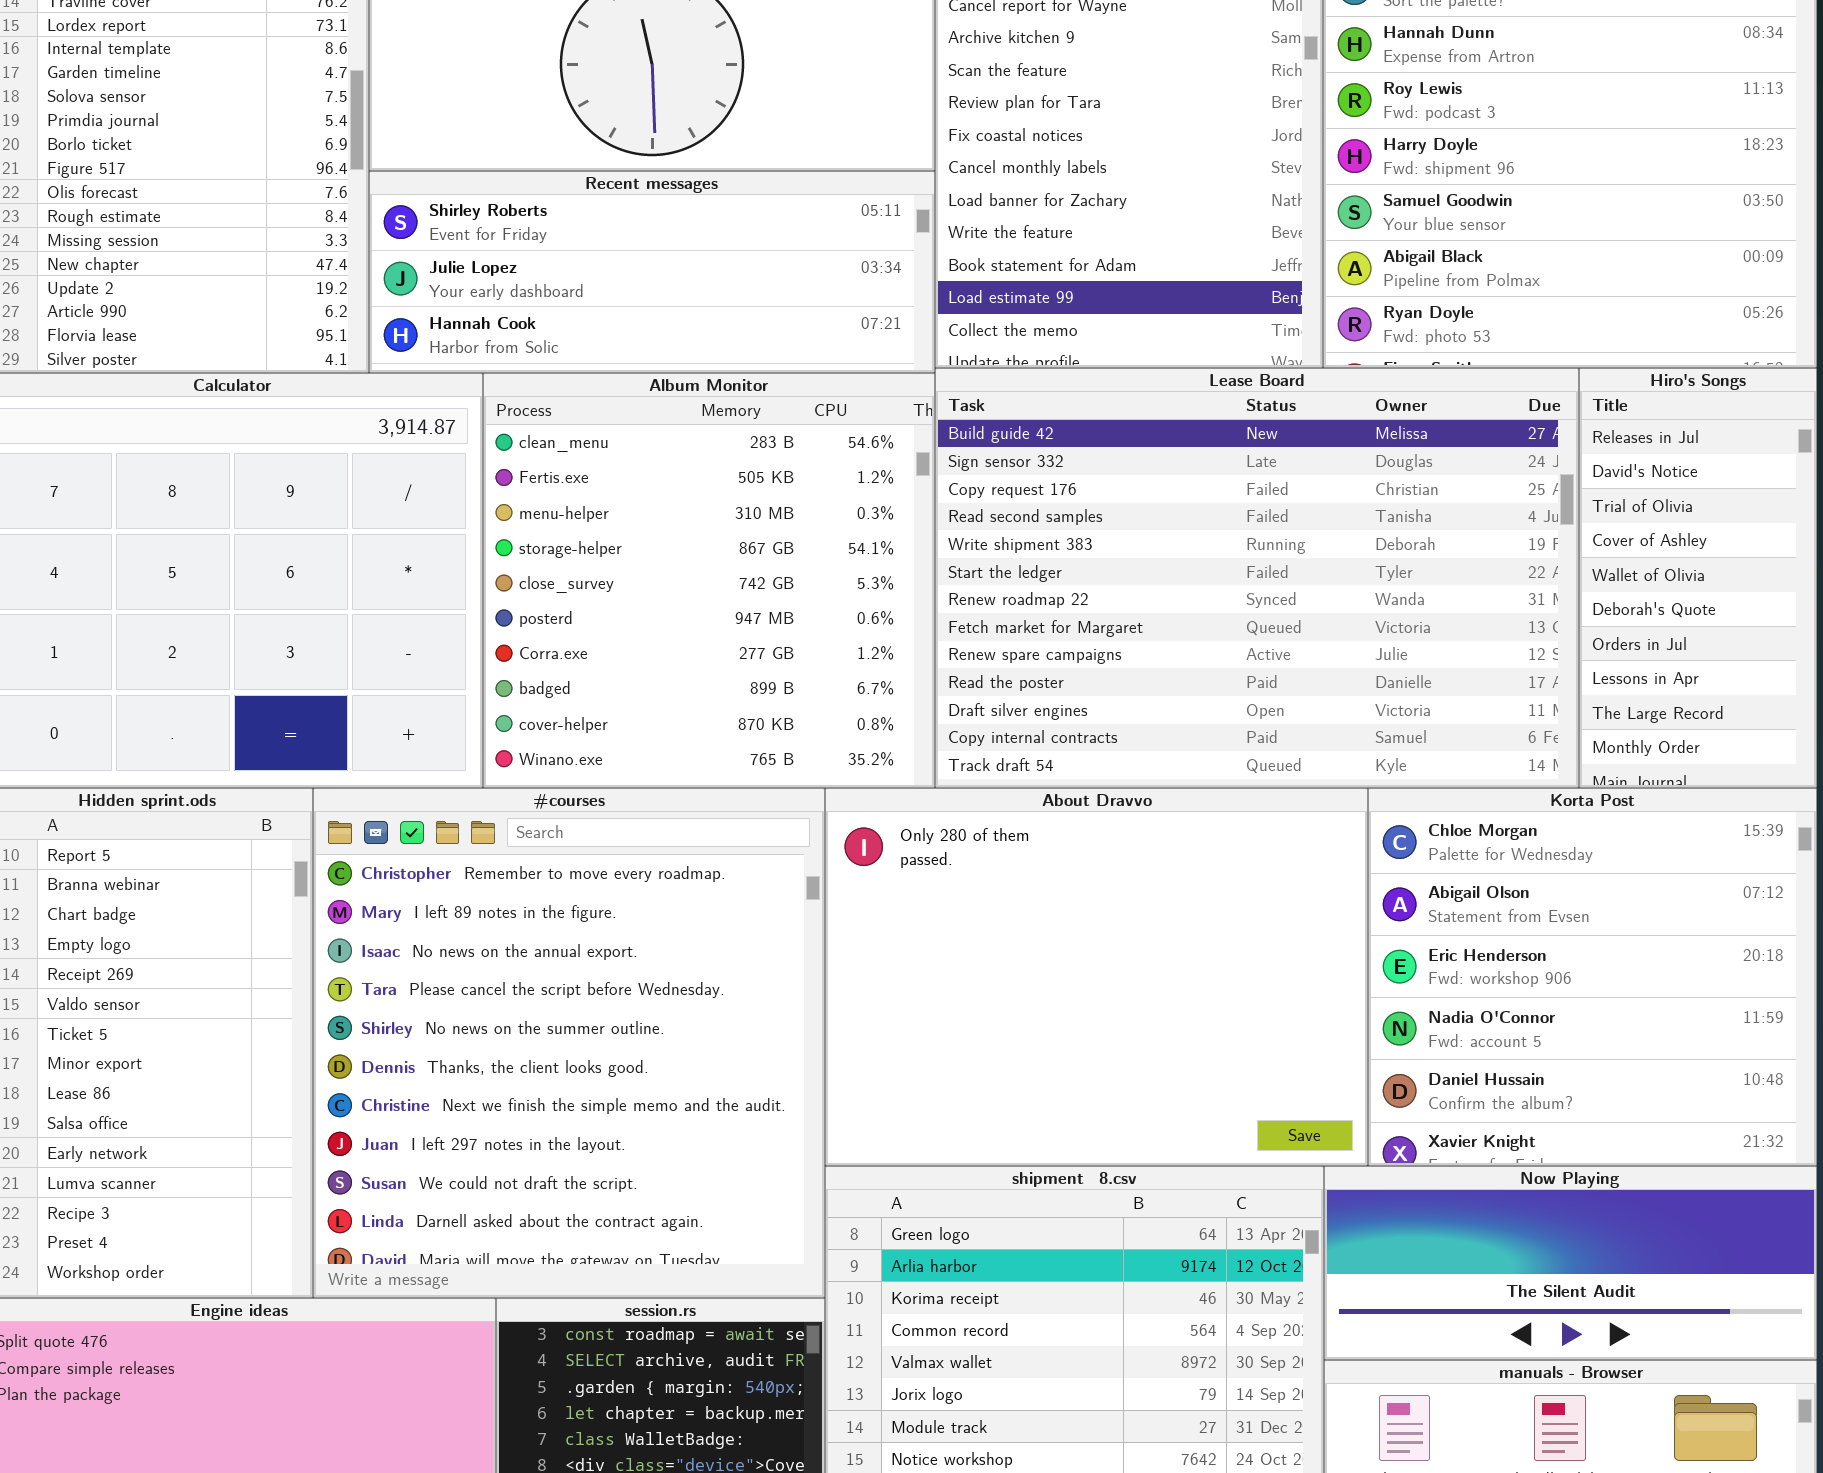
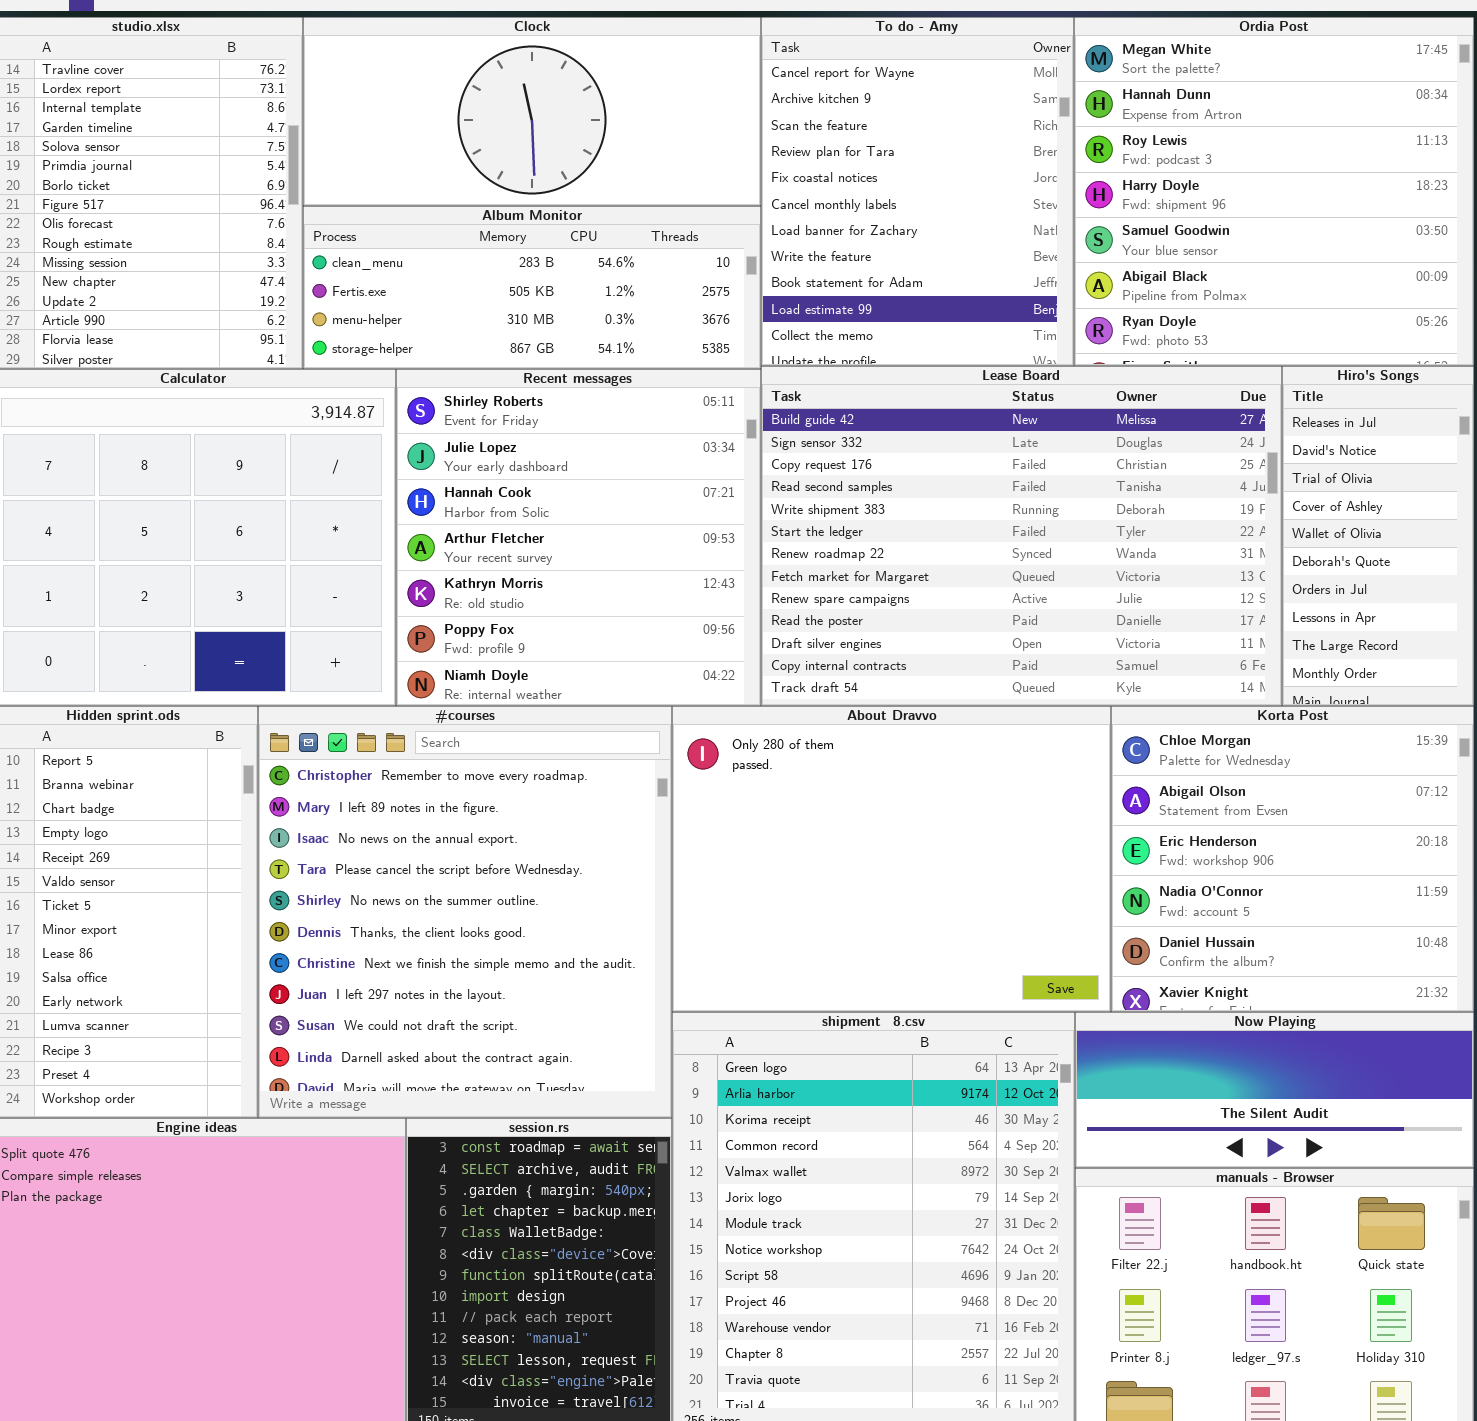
Recent messages: [369,171,935,373] -> [396,369,761,706], moved, resized
Album Monitor: [483,373,935,788] -> [303,206,761,369], moved, resized

